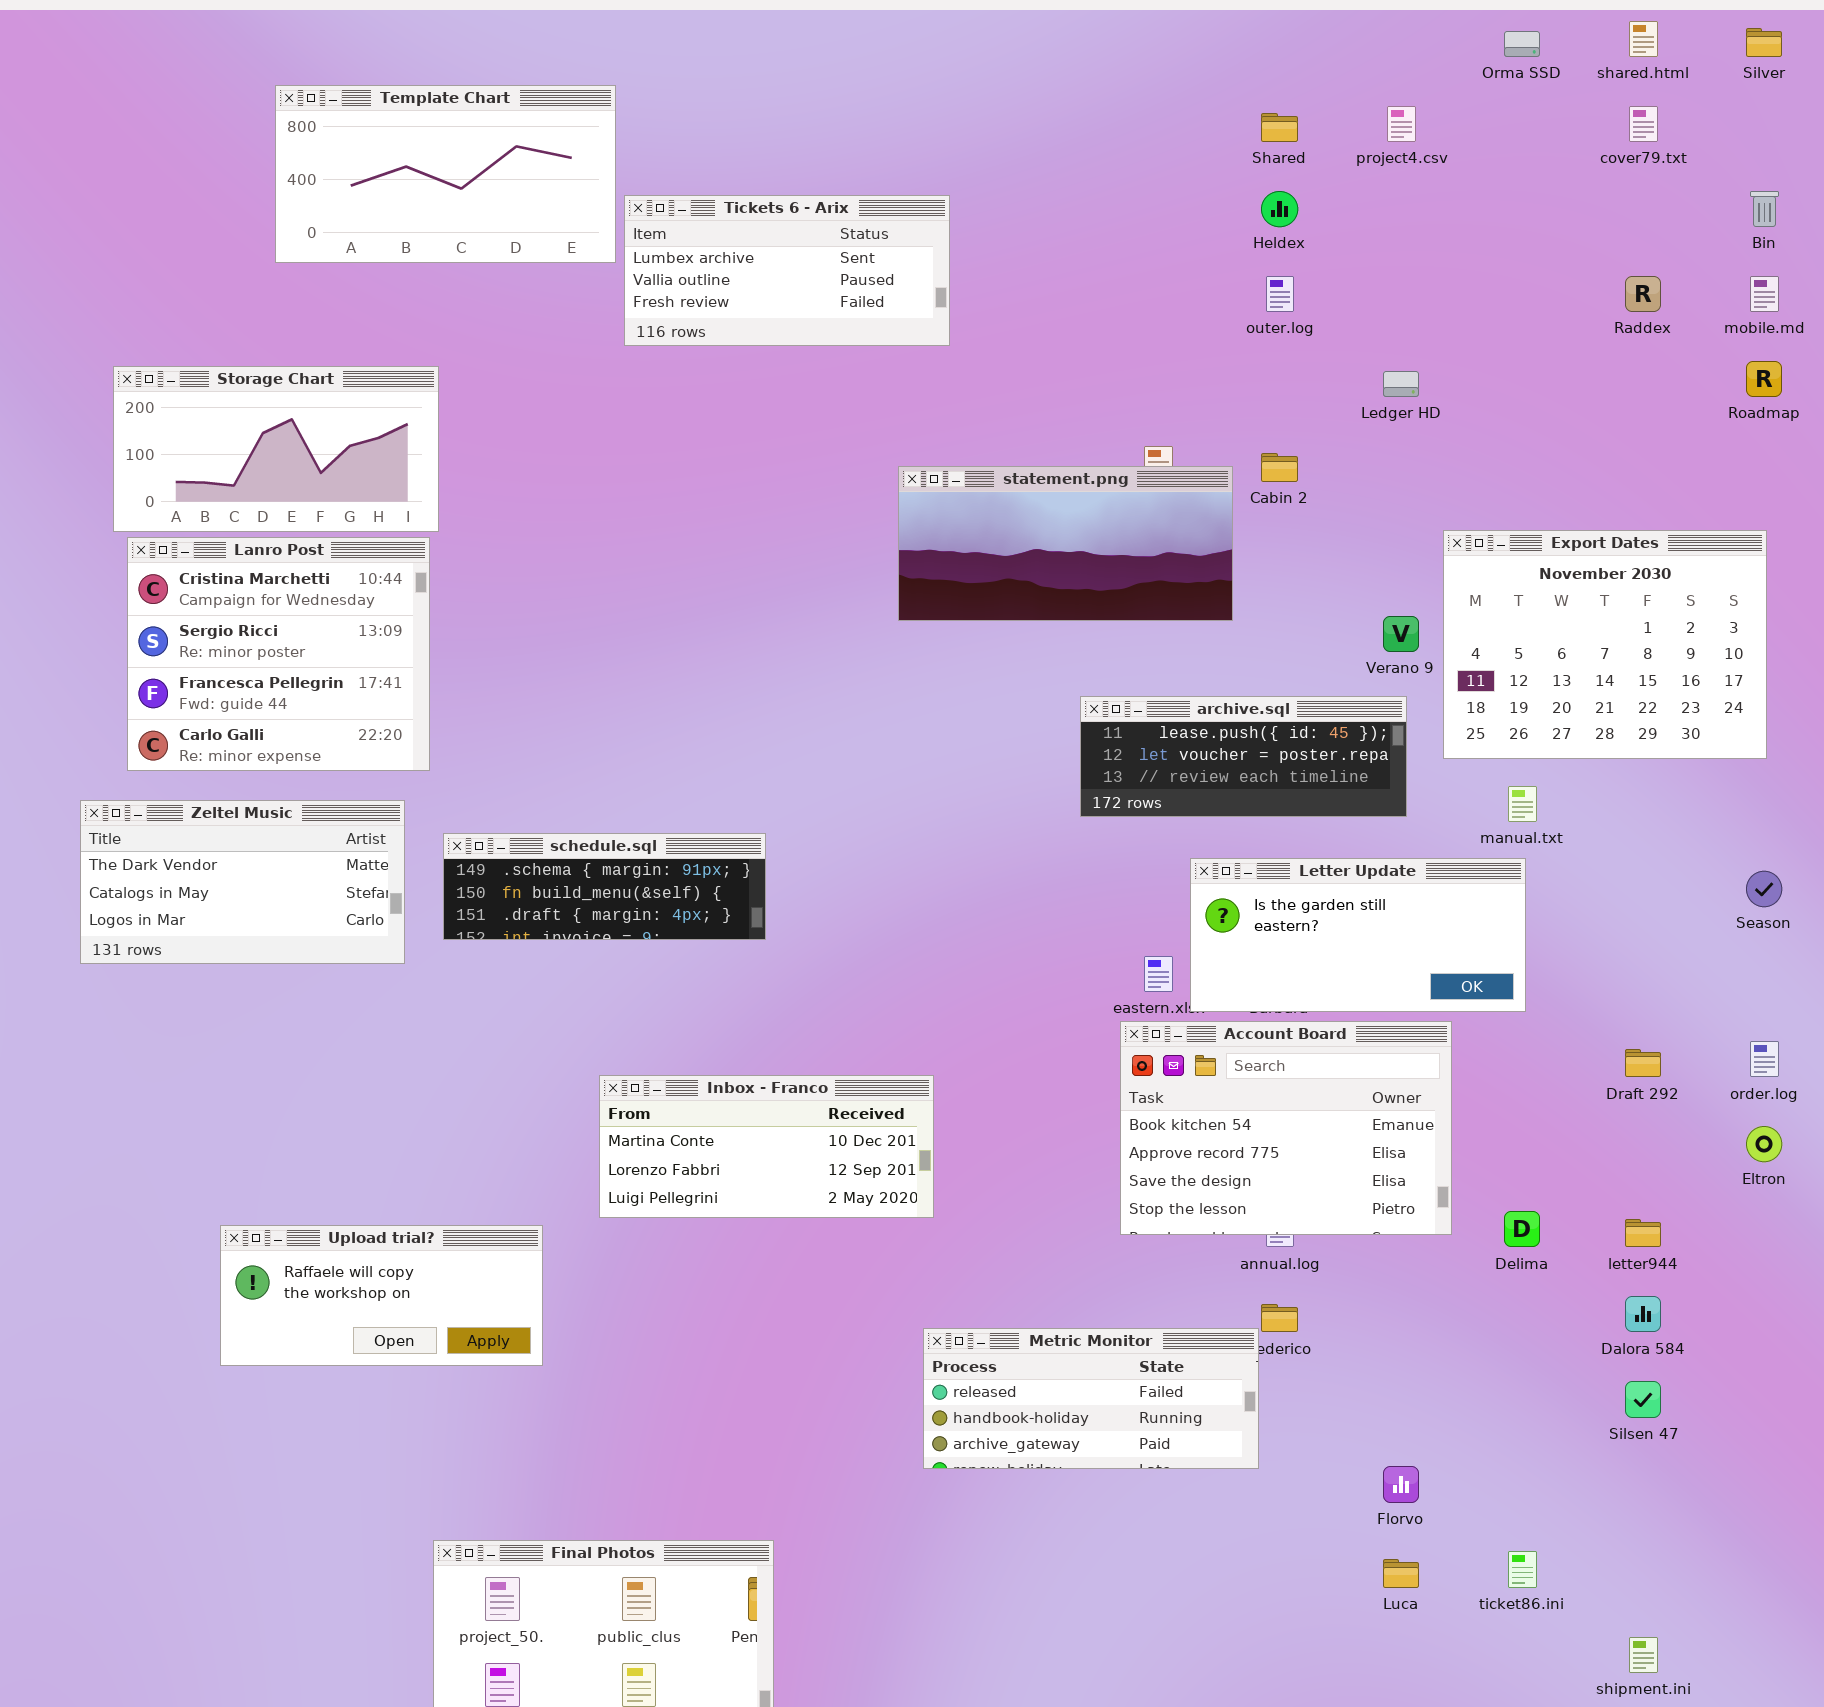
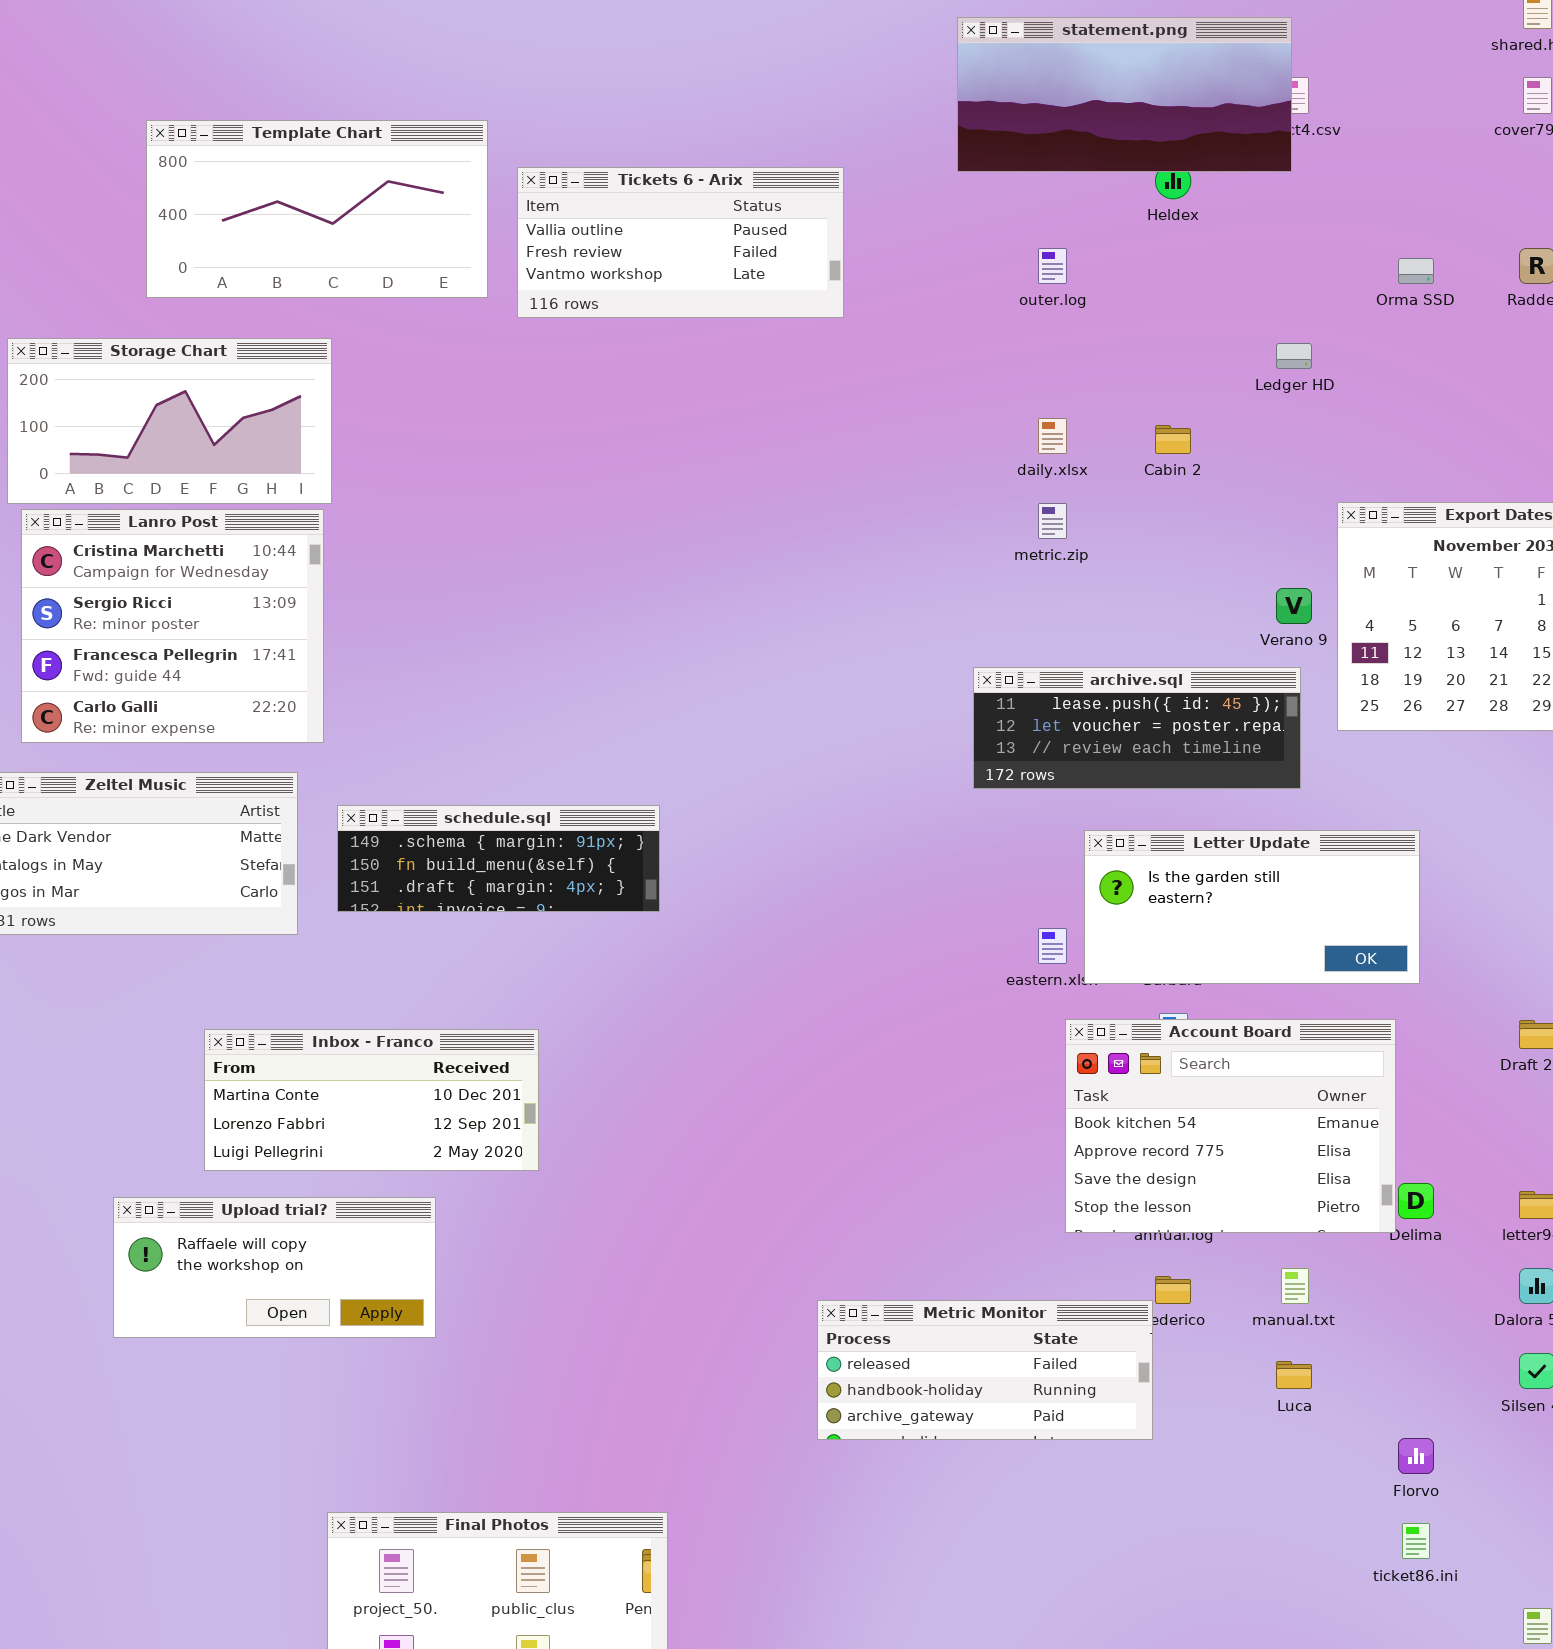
Orma SSD: [1504,31,1540,57] -> [1398,258,1434,284], moved
Template Chart: [275,85,616,263] -> [146,120,488,298], moved
Tickets 6 - Arix: [624,195,950,346] -> [517,167,844,318], scrolled down 1 row
outer.log: [1266,276,1294,312] -> [1038,248,1067,284], moved
statement.png: [898,466,1233,621] -> [957,17,1292,172], moved
manual.txt: [1508,786,1537,822] -> [1281,1268,1309,1304], moved
Account Board: [1120,1021,1452,1235] -> [1065,1019,1396,1233], moved
Inbox - Franco: [599,1075,934,1218] -> [204,1029,539,1171], moved
Florvo: [1383,1466,1419,1503] -> [1398,1438,1434,1474], moved
Luca: [1383,1559,1419,1588] -> [1276,1361,1312,1389], moved

